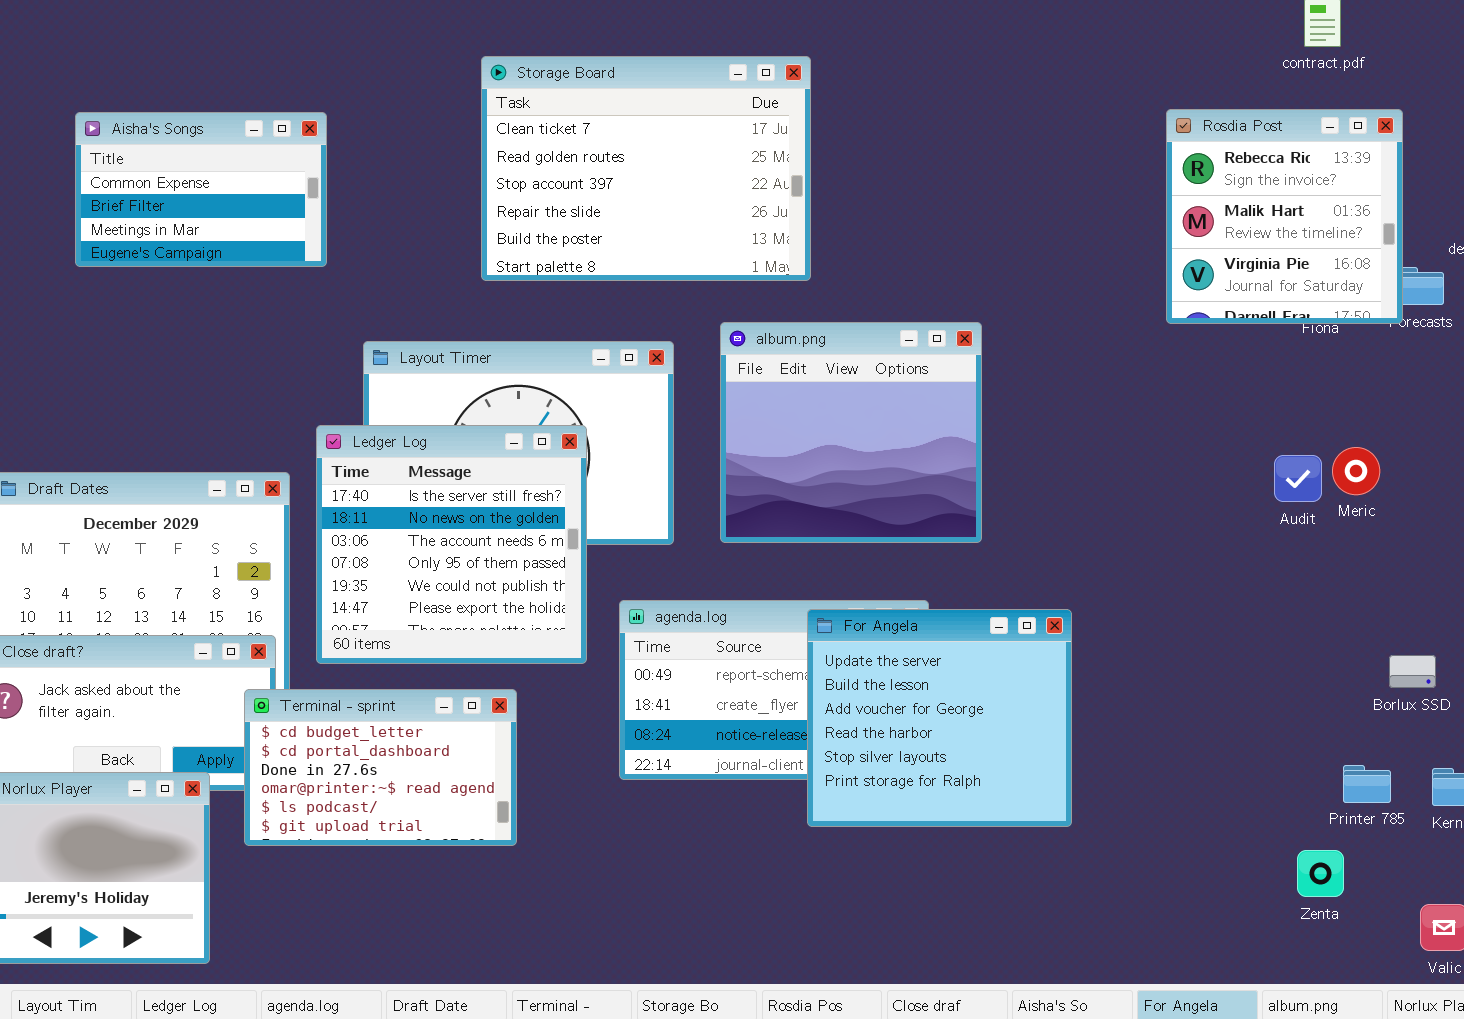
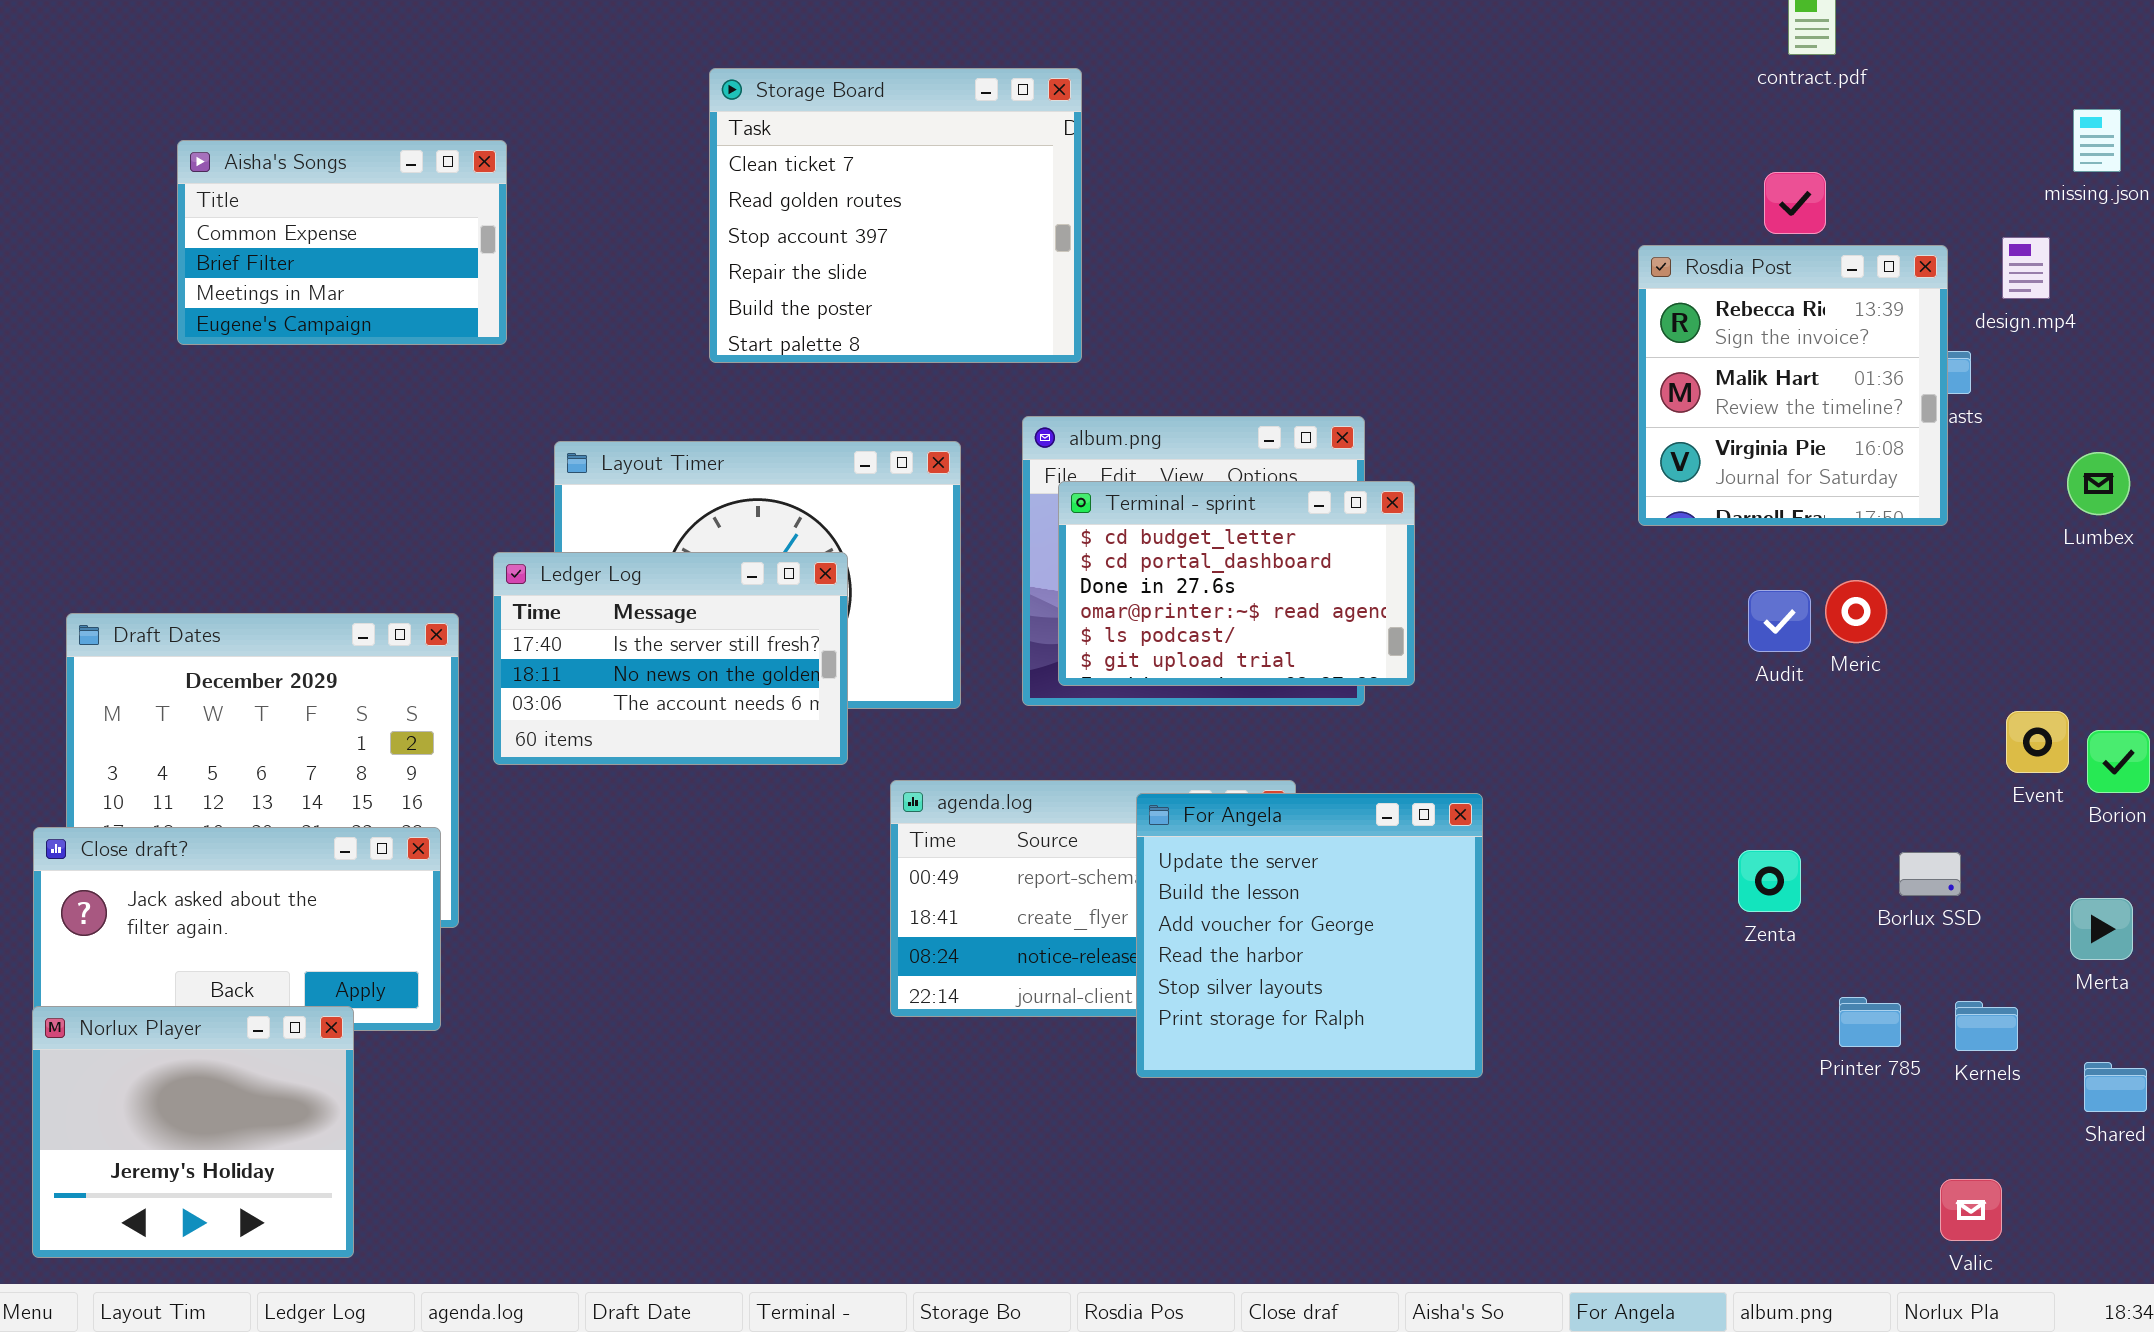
Storage Board: [481,56,811,281] -> [709,68,1082,363], resized
Rosdia Post: [1166,109,1403,324] -> [1638,245,1948,526], moved
Ledger Log: [316,425,587,664] -> [493,552,848,765], resized
Terminal - sprint: [244,689,517,846] -> [1058,481,1415,686], moved
Zenta: [1297,850,1344,897] -> [1738,850,1801,912], moved

